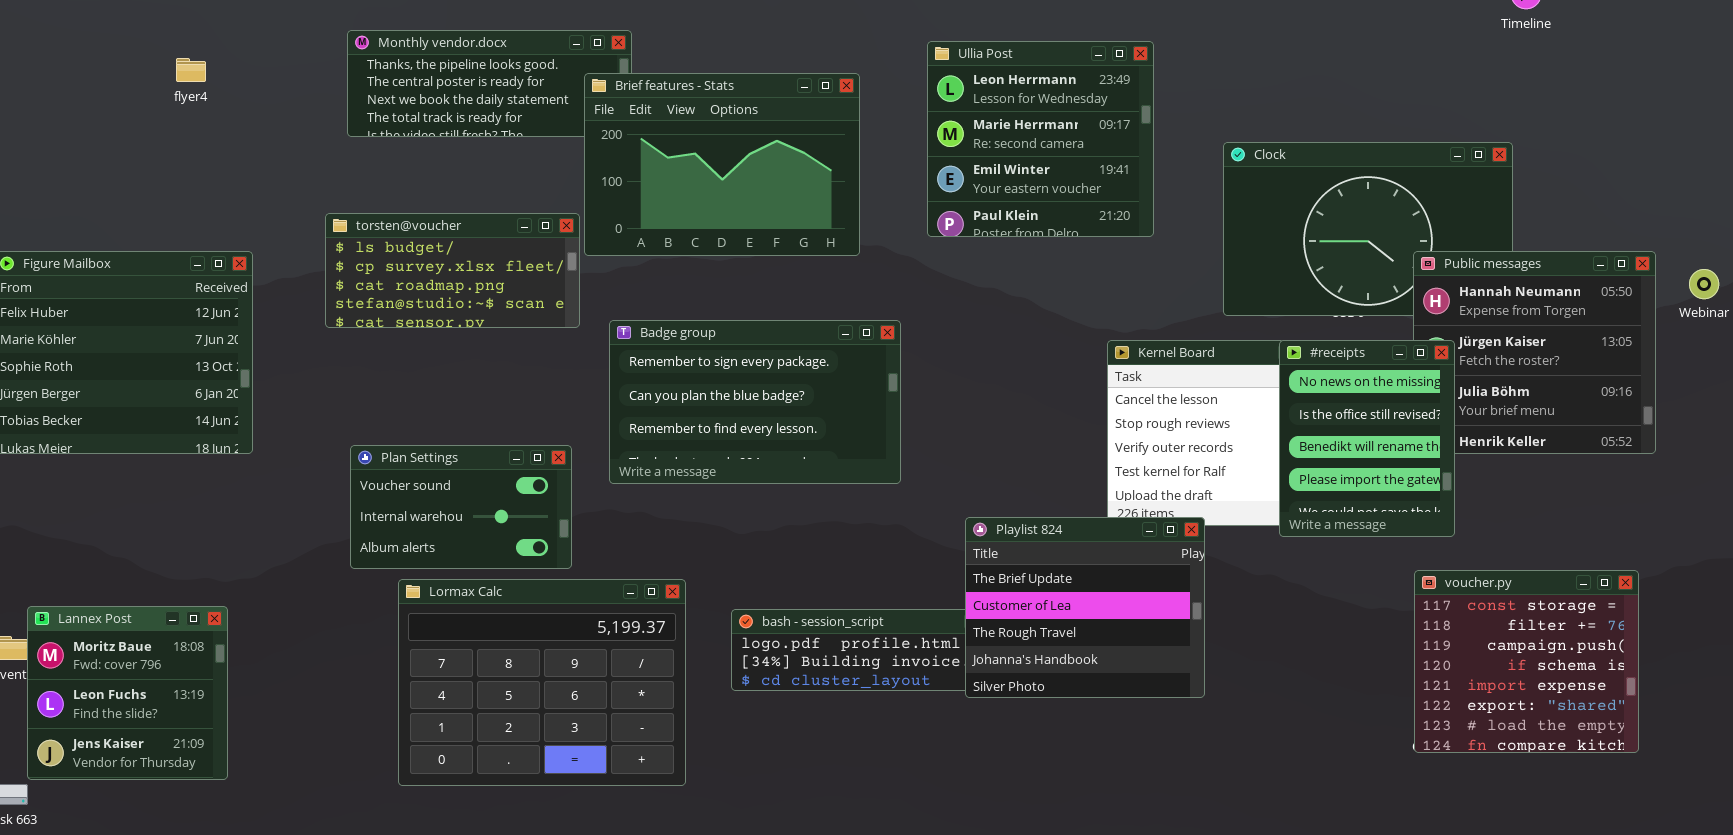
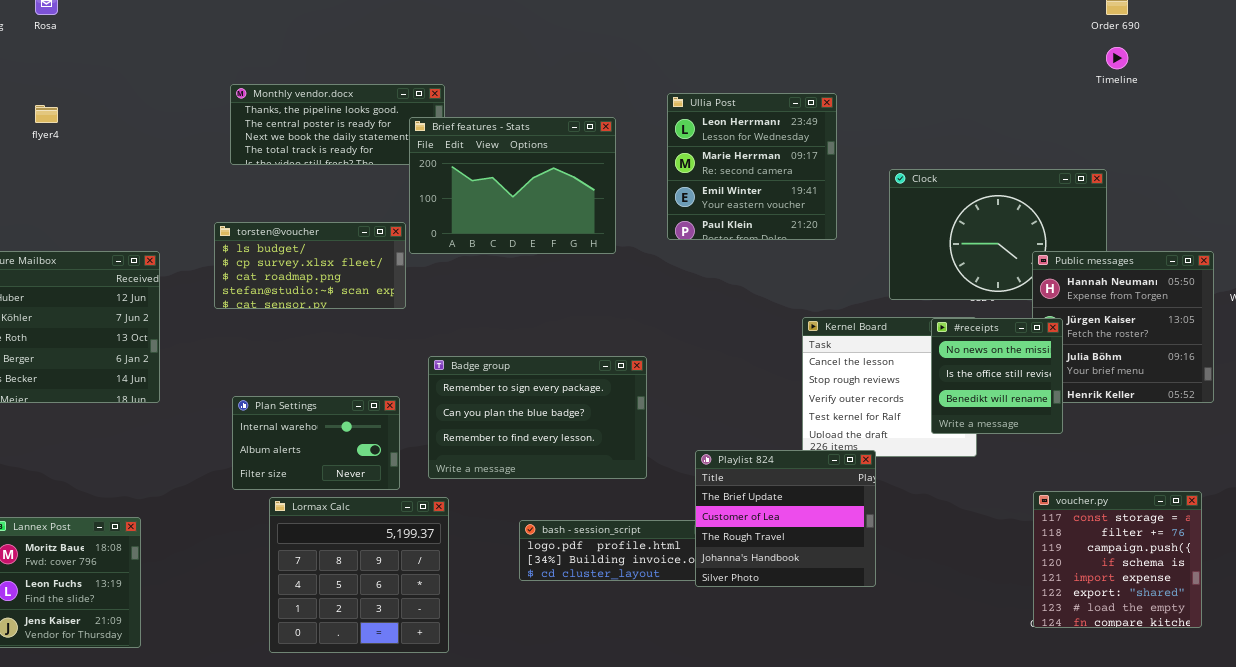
flyer4: [176,58,206,82] -> [35,105,58,123], moved
Badge group: [609,320,901,484] -> [428,356,647,479], moved
#receipts: [1279,340,1455,537] -> [931,318,1063,434], resized
Plan Settings: [350,445,572,569] -> [232,396,400,490], scrolled down 1 row
Lormax Calc: [398,579,686,786] -> [269,497,449,653], resized

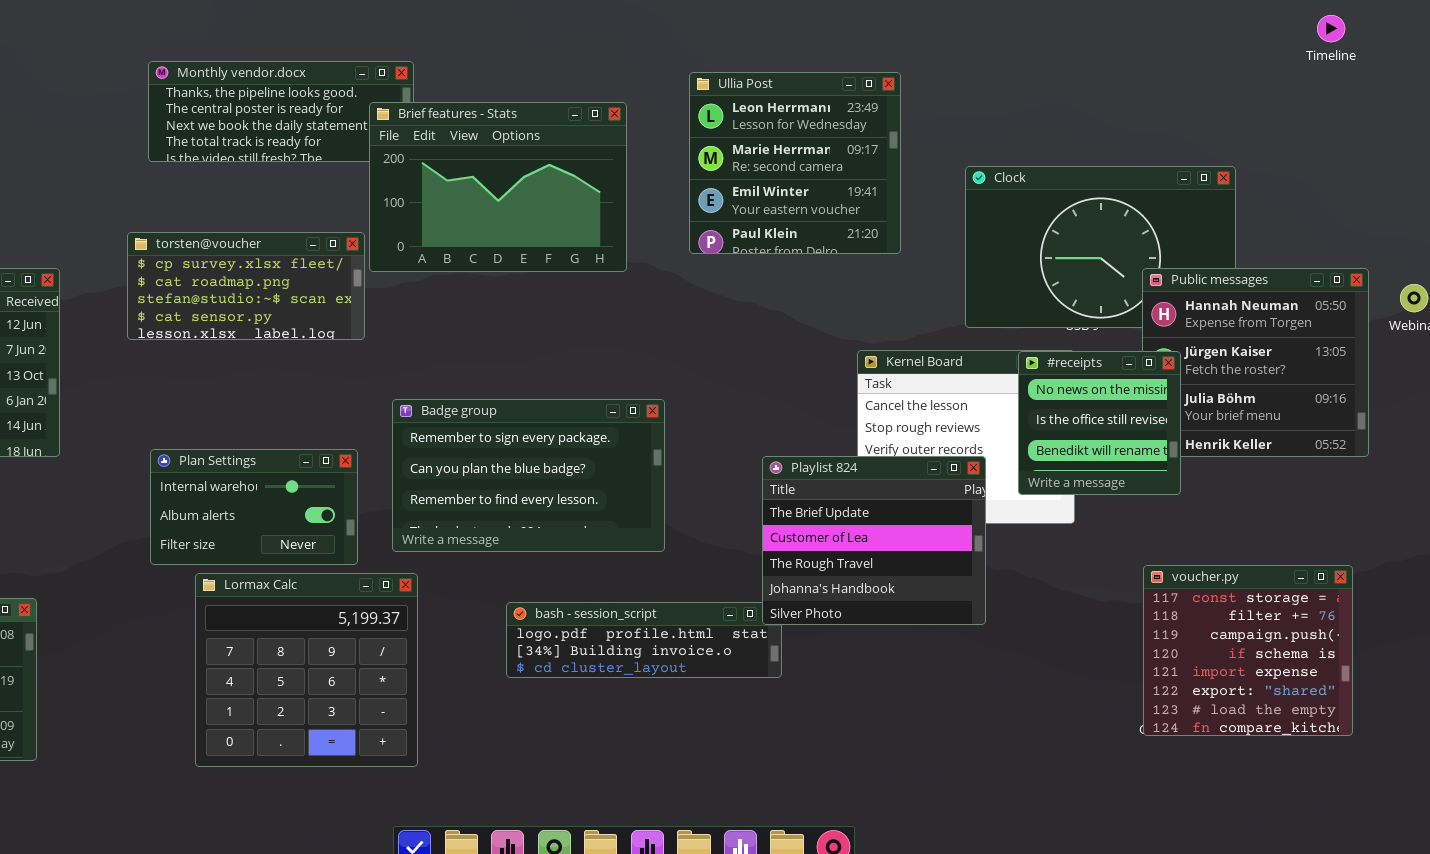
Timeline: [1106,47,1128,69] -> [1317,15,1345,42], moved
torsten@voucher: [214,222,406,309] -> [127,232,365,340], scrolled down 1 row
Playlist 824: [695,450,876,587] -> [762,456,986,625], moved

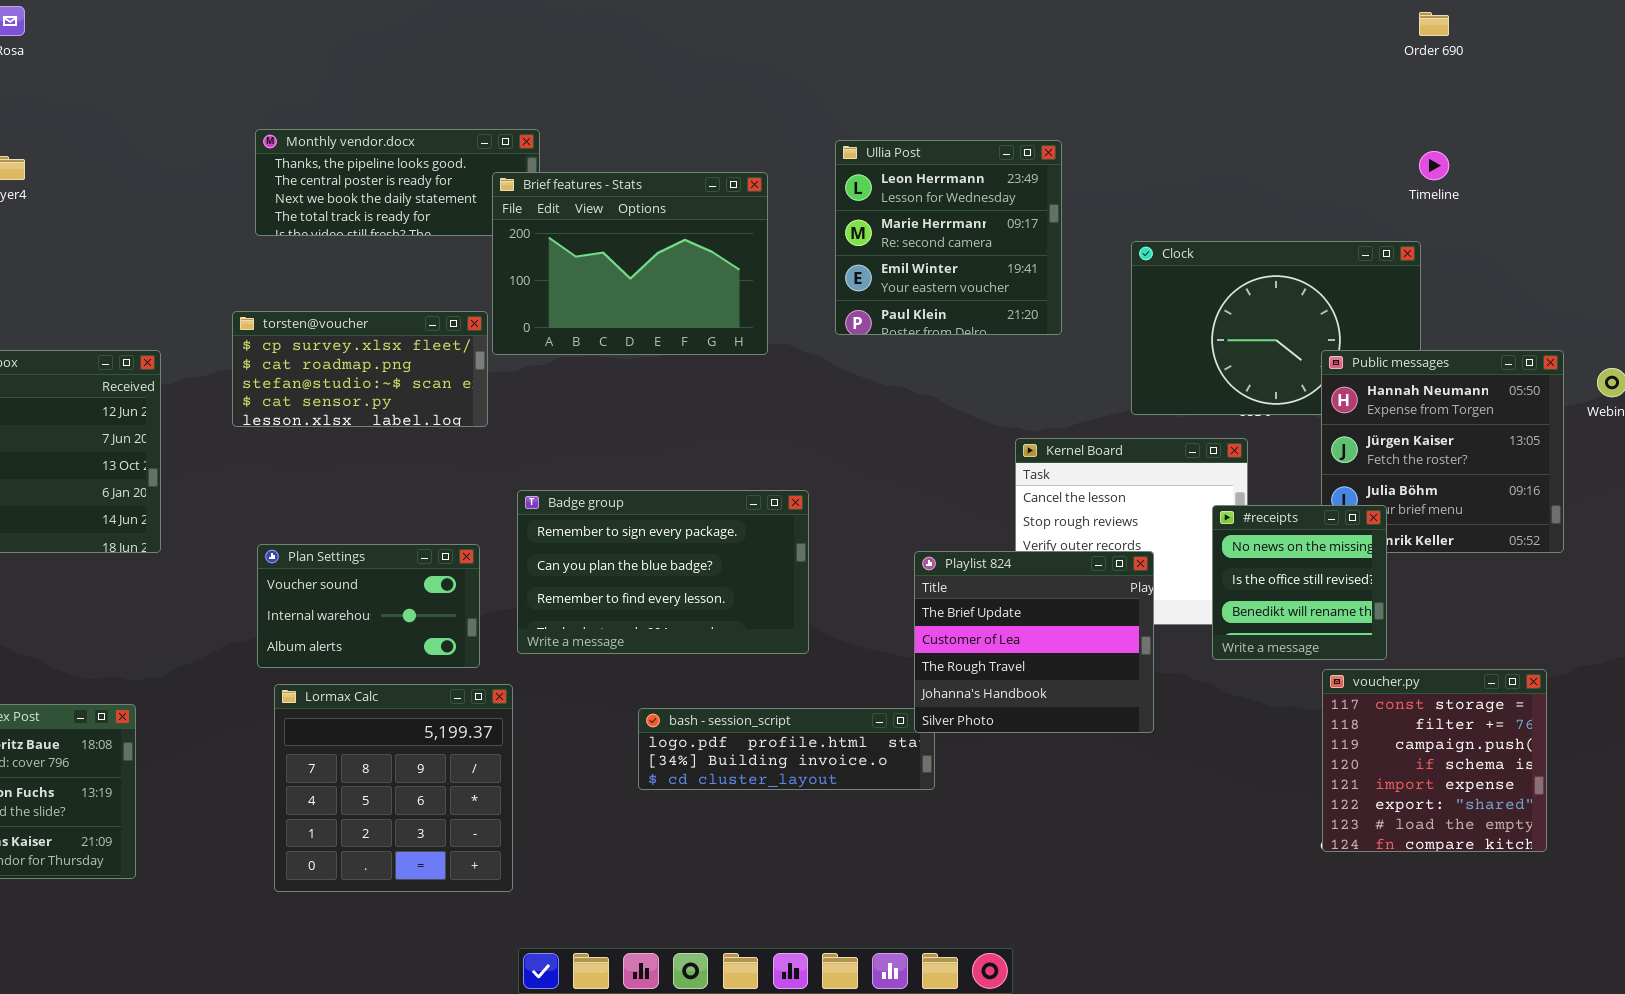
Timeline: [1317,15,1345,42] -> [1419,151,1449,180], moved
#receipts: [1018,351,1181,495] -> [1212,505,1387,660], moved
Plan Settings: [150,449,358,565] -> [257,544,480,668], scrolled up 1 row
Lormax Calc: [195,573,418,767] -> [274,684,513,892], moved

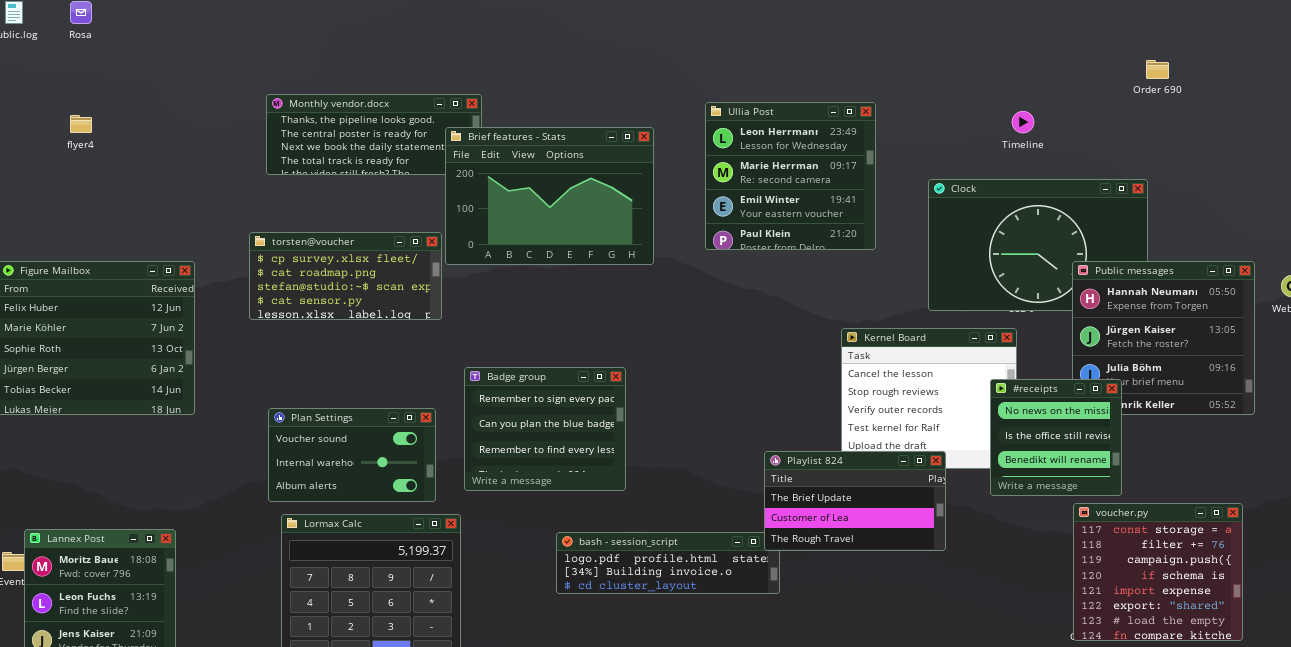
Order 690: [1419,12,1449,36] -> [1146,60,1169,79], moved
Timeline: [1419,151,1449,180] -> [1012,111,1034,133], moved
Badge group: [517,490,809,654] -> [464,367,626,491], resized
Playlist 824: [914,551,1154,733] -> [764,451,946,551], resized

